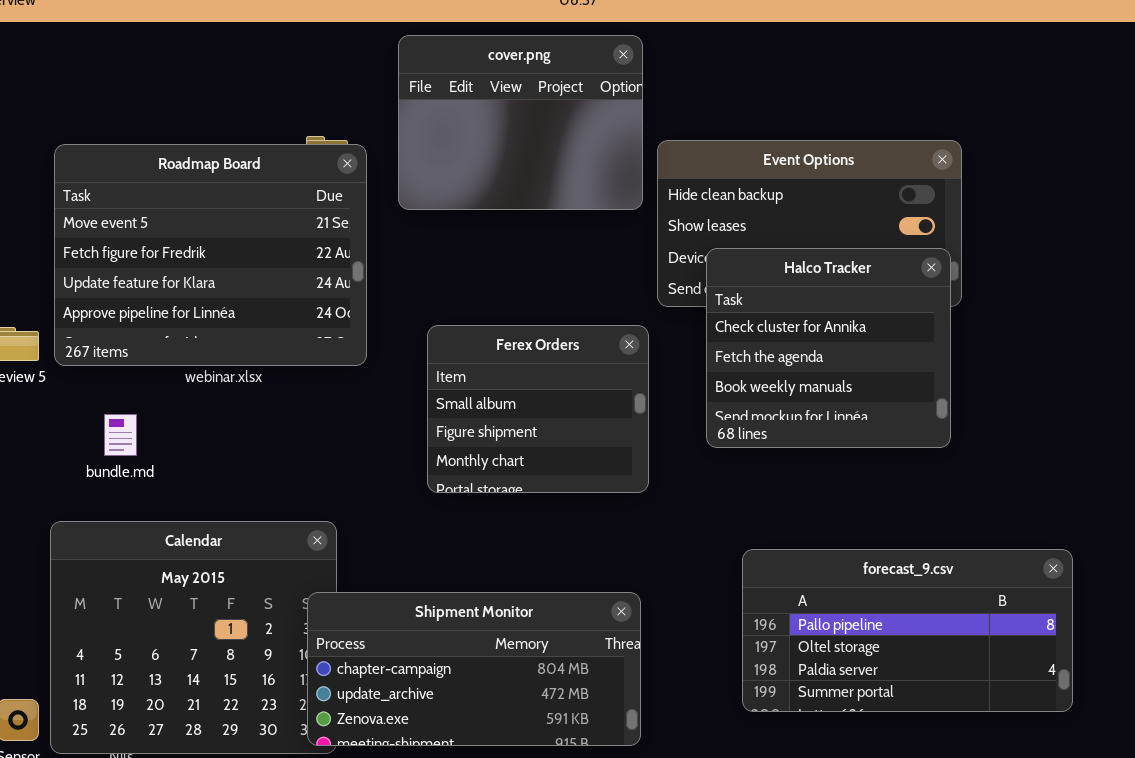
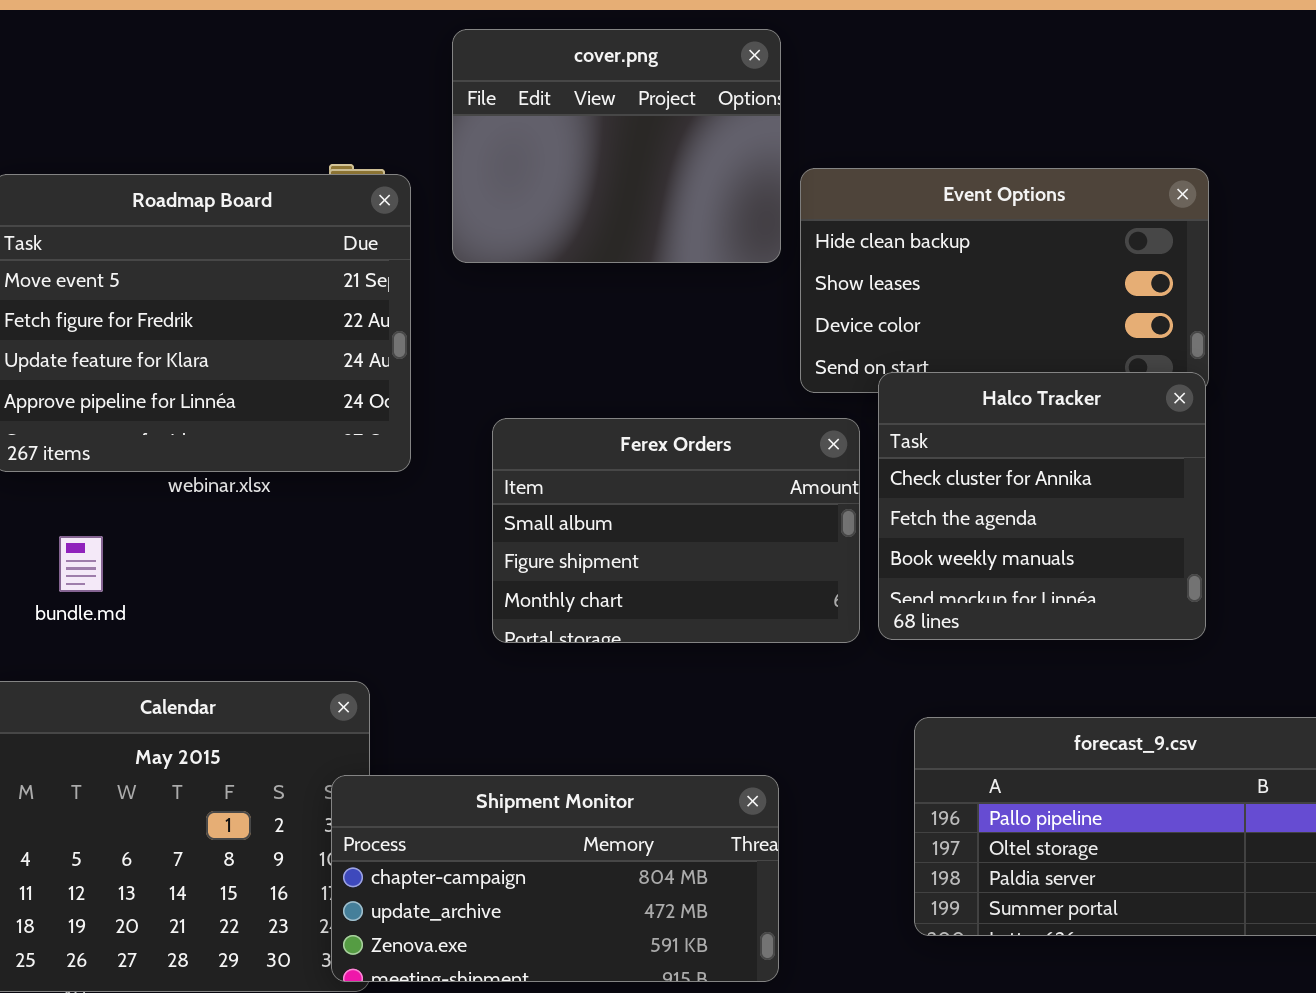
Halco Tracker: [706,248,951,448] -> [878,372,1206,640], moved
Ferex Orders: [427,325,649,493] -> [492,418,860,643], resized

